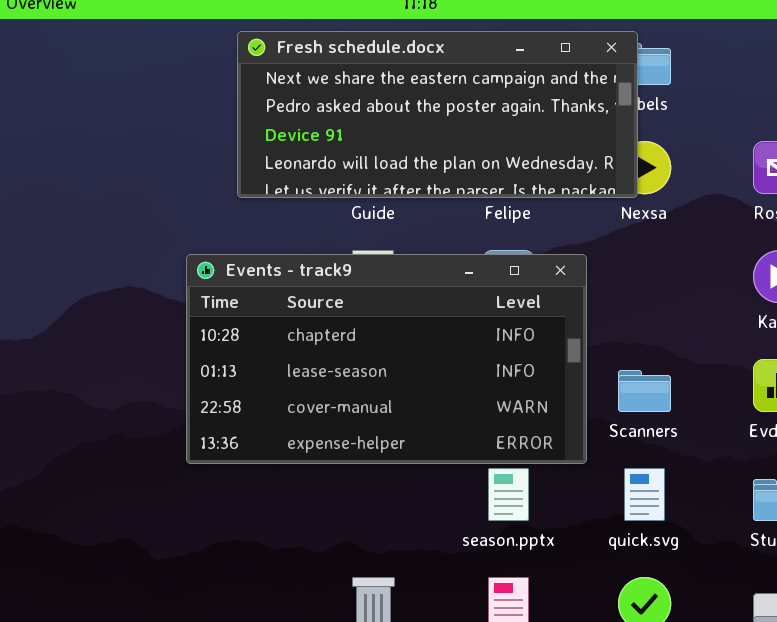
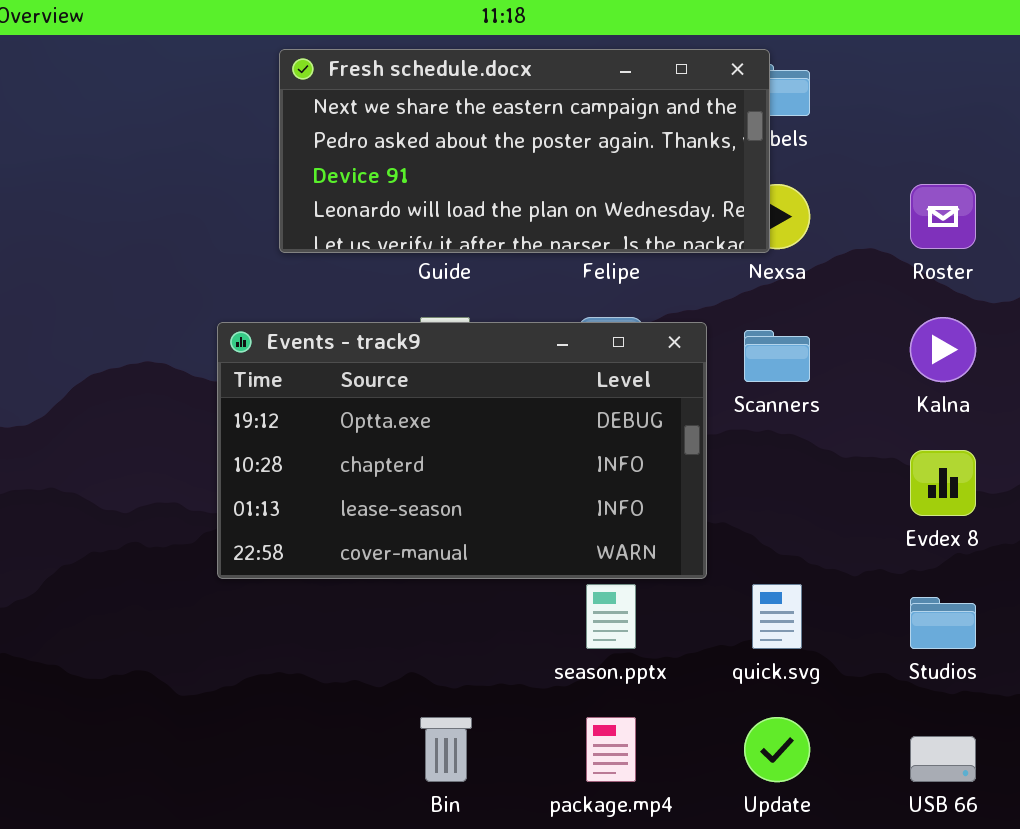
Events - track9: [186,254,587,464] -> [217,322,707,579], scrolled up 1 row
Scanners: [618,370,671,412] -> [744,330,810,382], moved

